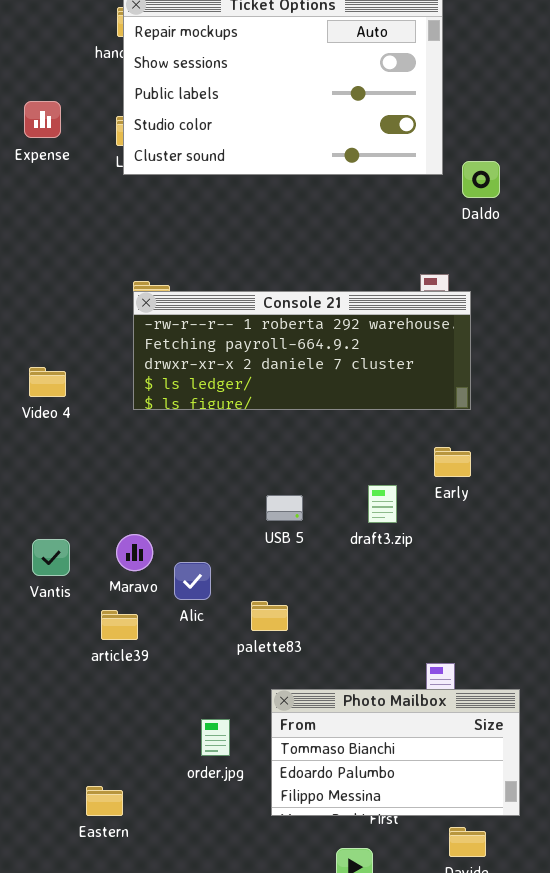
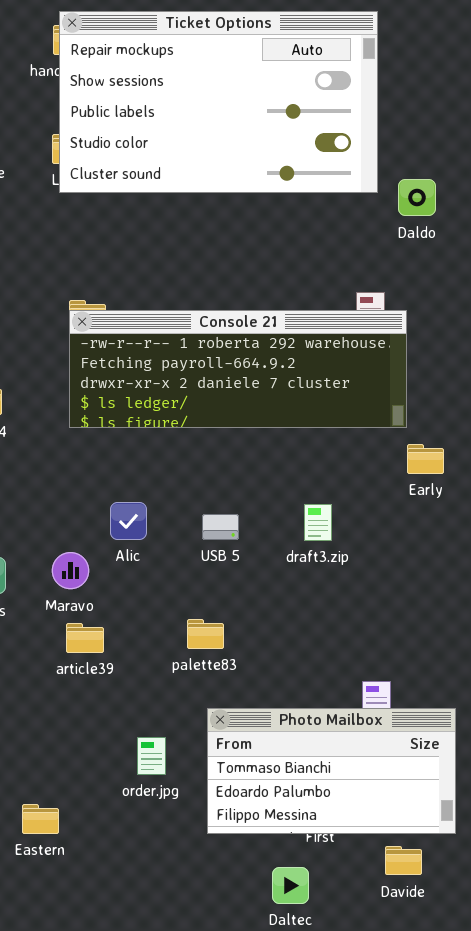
Early: [434,447,471,477] -> [407,444,444,474], moved
Alic: [174,562,211,600] -> [110,502,147,540], moved
article39: [101,610,138,640] -> [66,623,104,653], moved

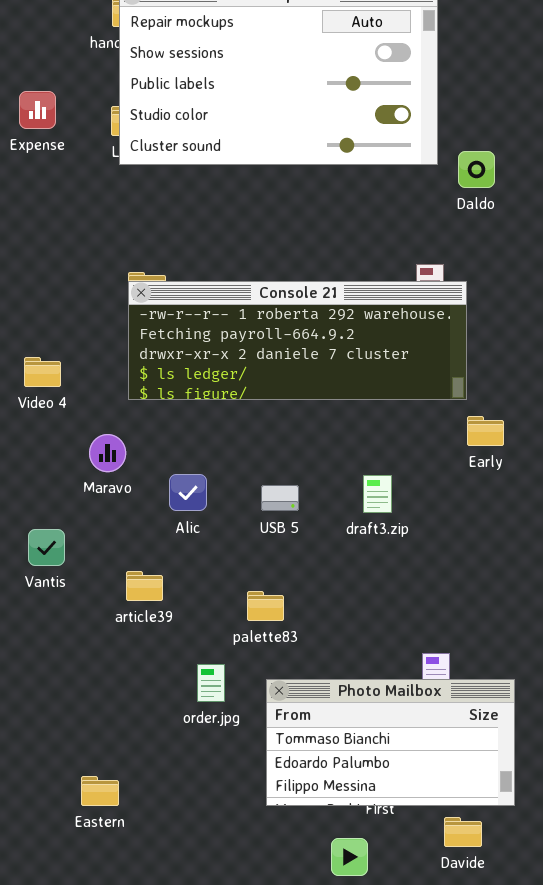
Maravo: [52,552,89,589] -> [89,434,126,472], moved
article39: [66,623,104,653] -> [126,571,163,601], moved
order.jpg: [137,737,166,775] -> [197,664,225,702], moved

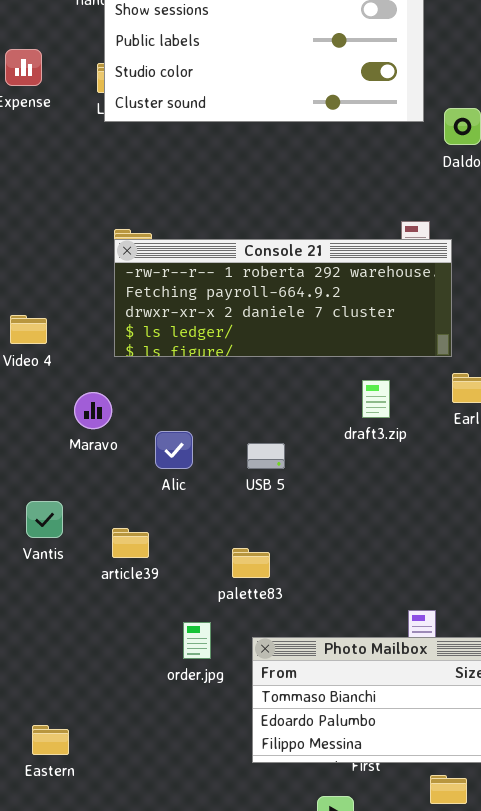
draft3.zip: [363,475,392,513] -> [362,380,390,418], moved
Vantis: [28,529,65,566] -> [26,501,63,538], moved
Eastern: [81,776,119,806] -> [32,725,69,755], moved

